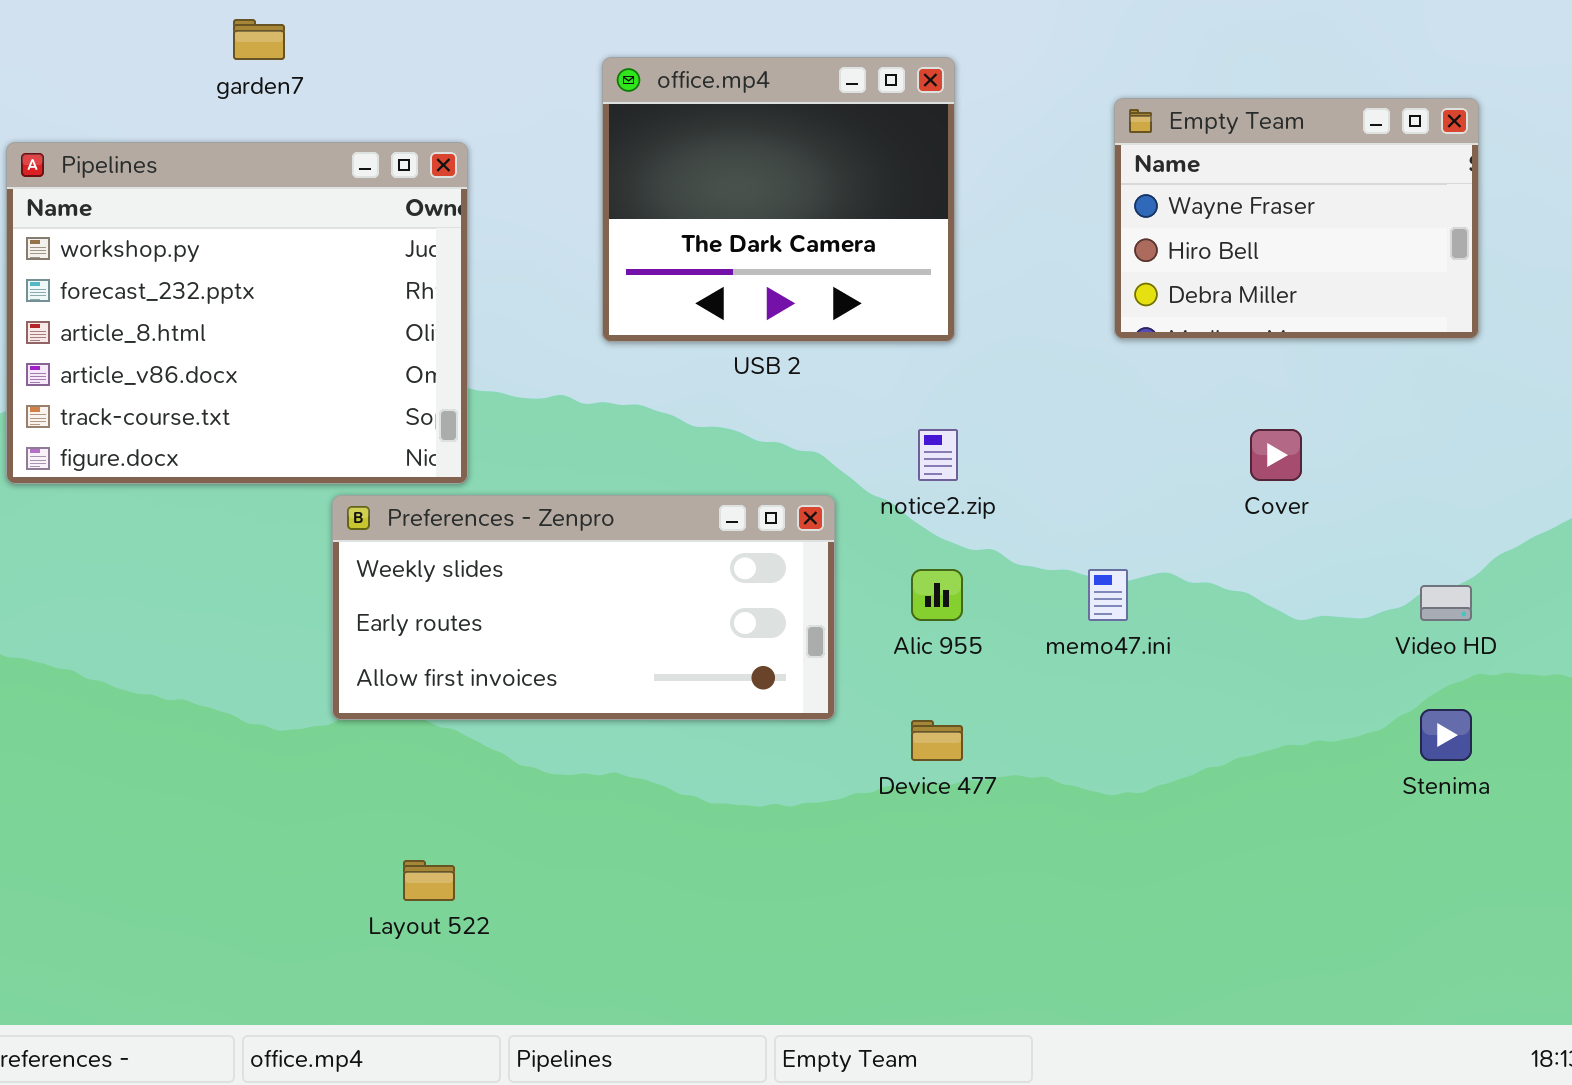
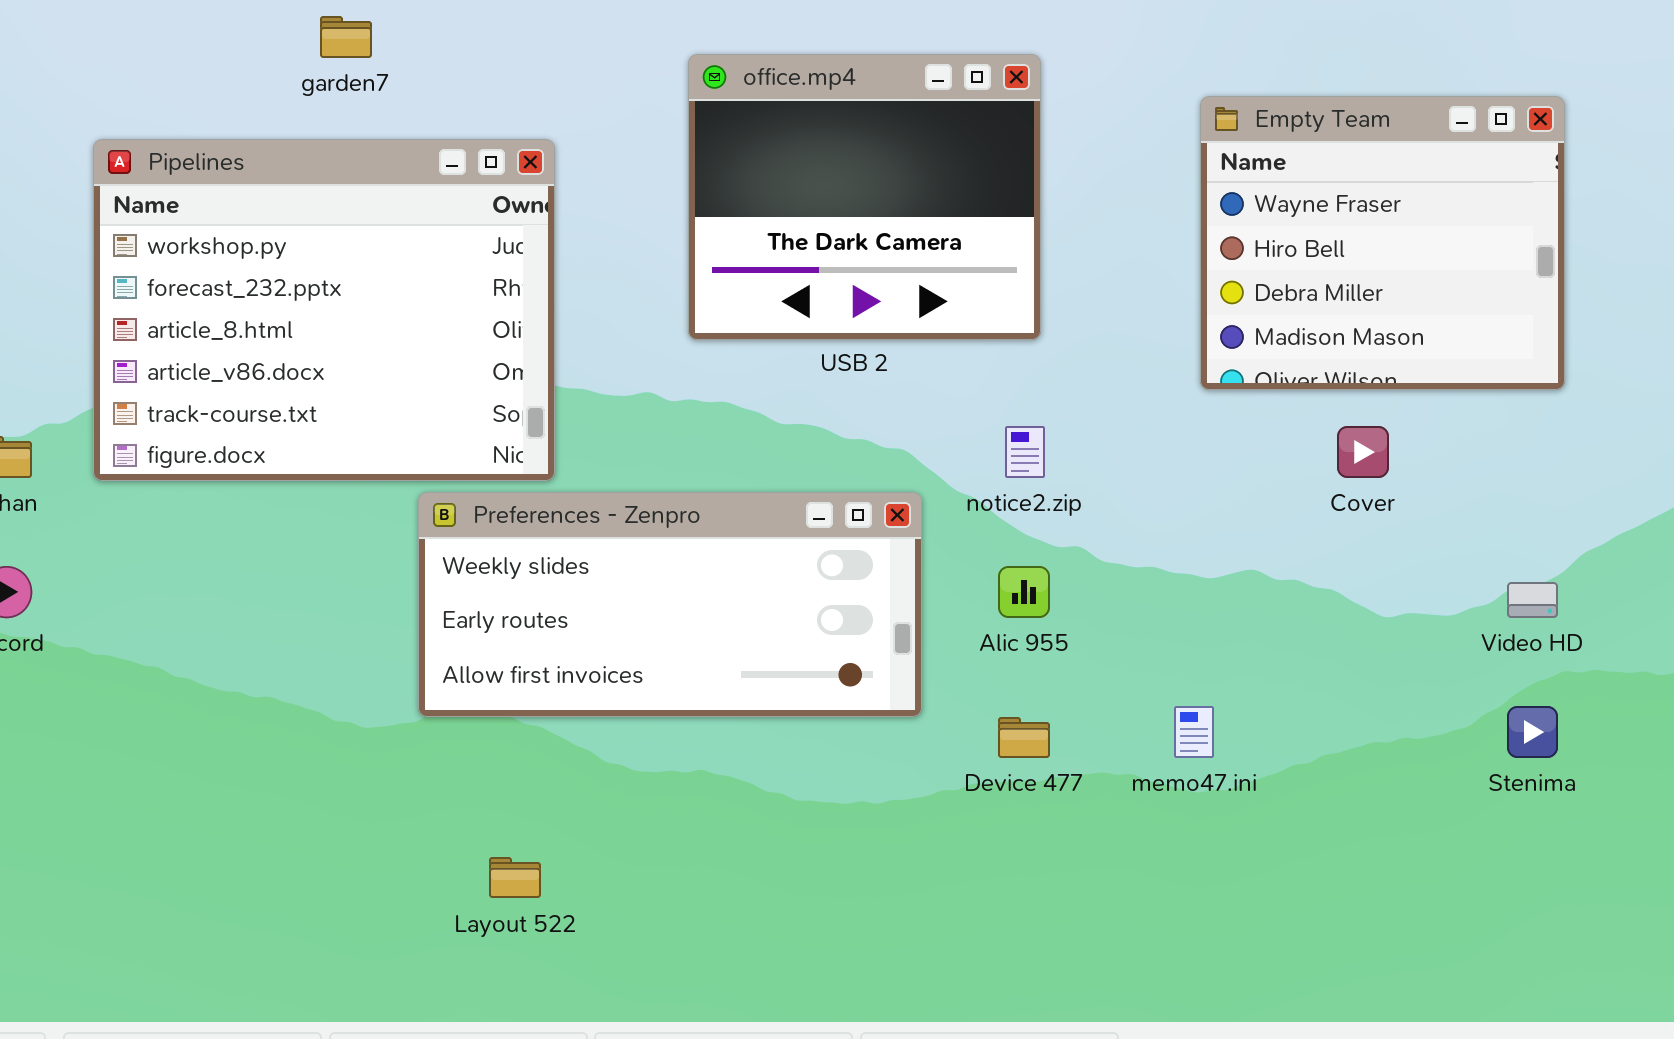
Empty Team: [1114,98,1479,339] -> [1200,96,1565,390], resized
memo47.ini: [1088,569,1128,621] -> [1174,706,1214,758], moved

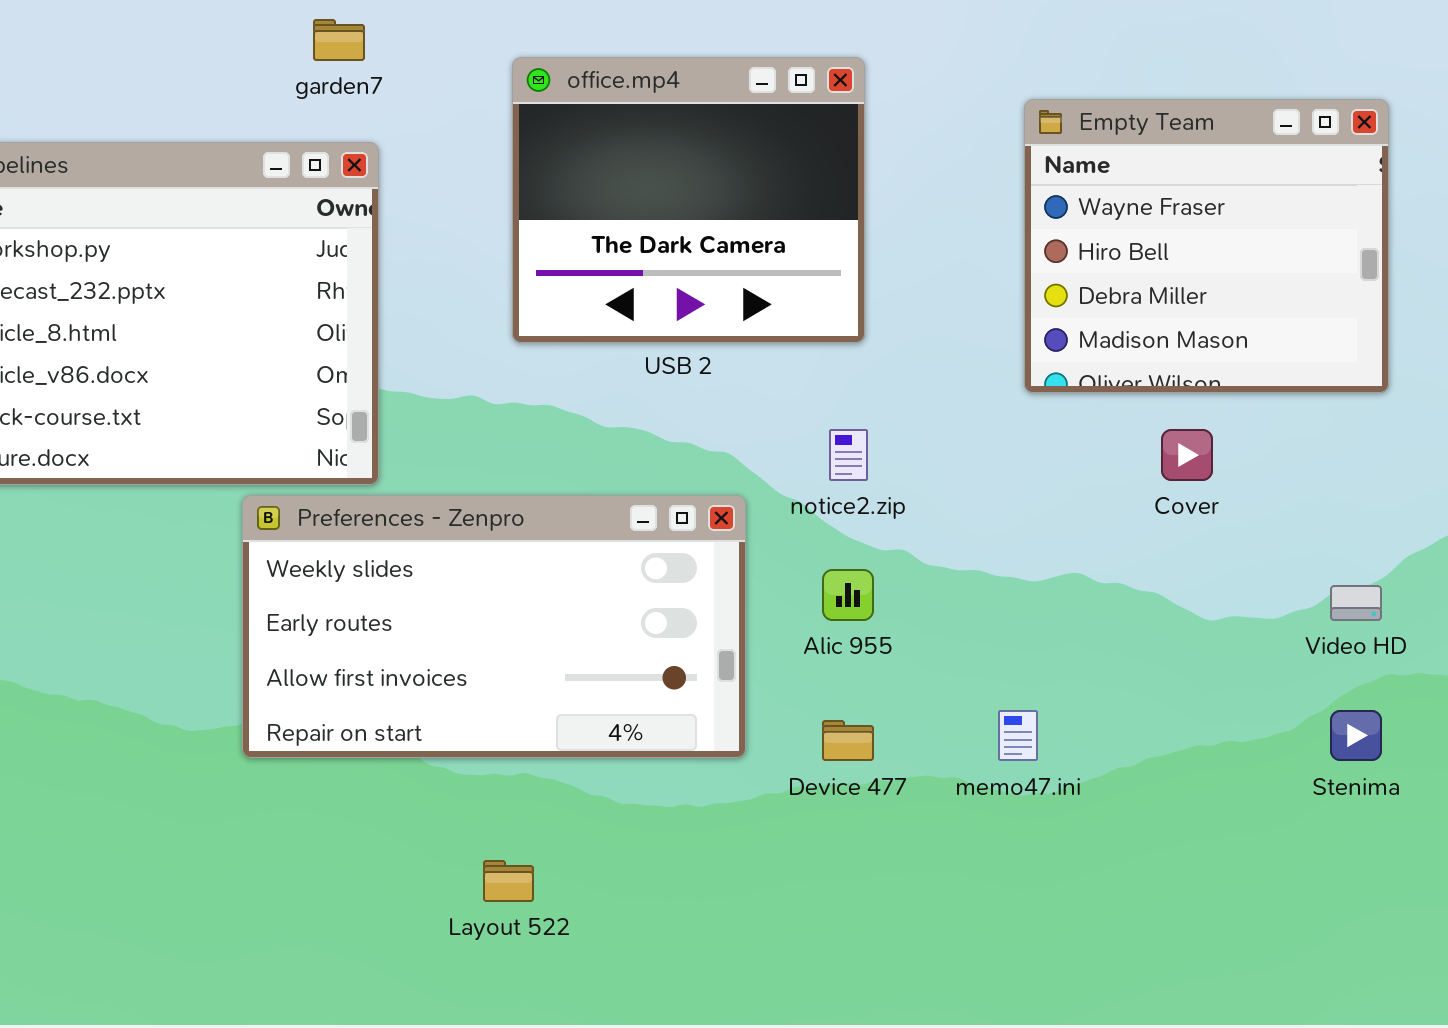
garden7: [320,16,372,58] -> [313,19,365,61], moved
Preferences - Zenpro: [418,492,922,717] -> [242,495,746,758], resized
Layout 522: [489,857,541,898] -> [483,860,534,902], moved

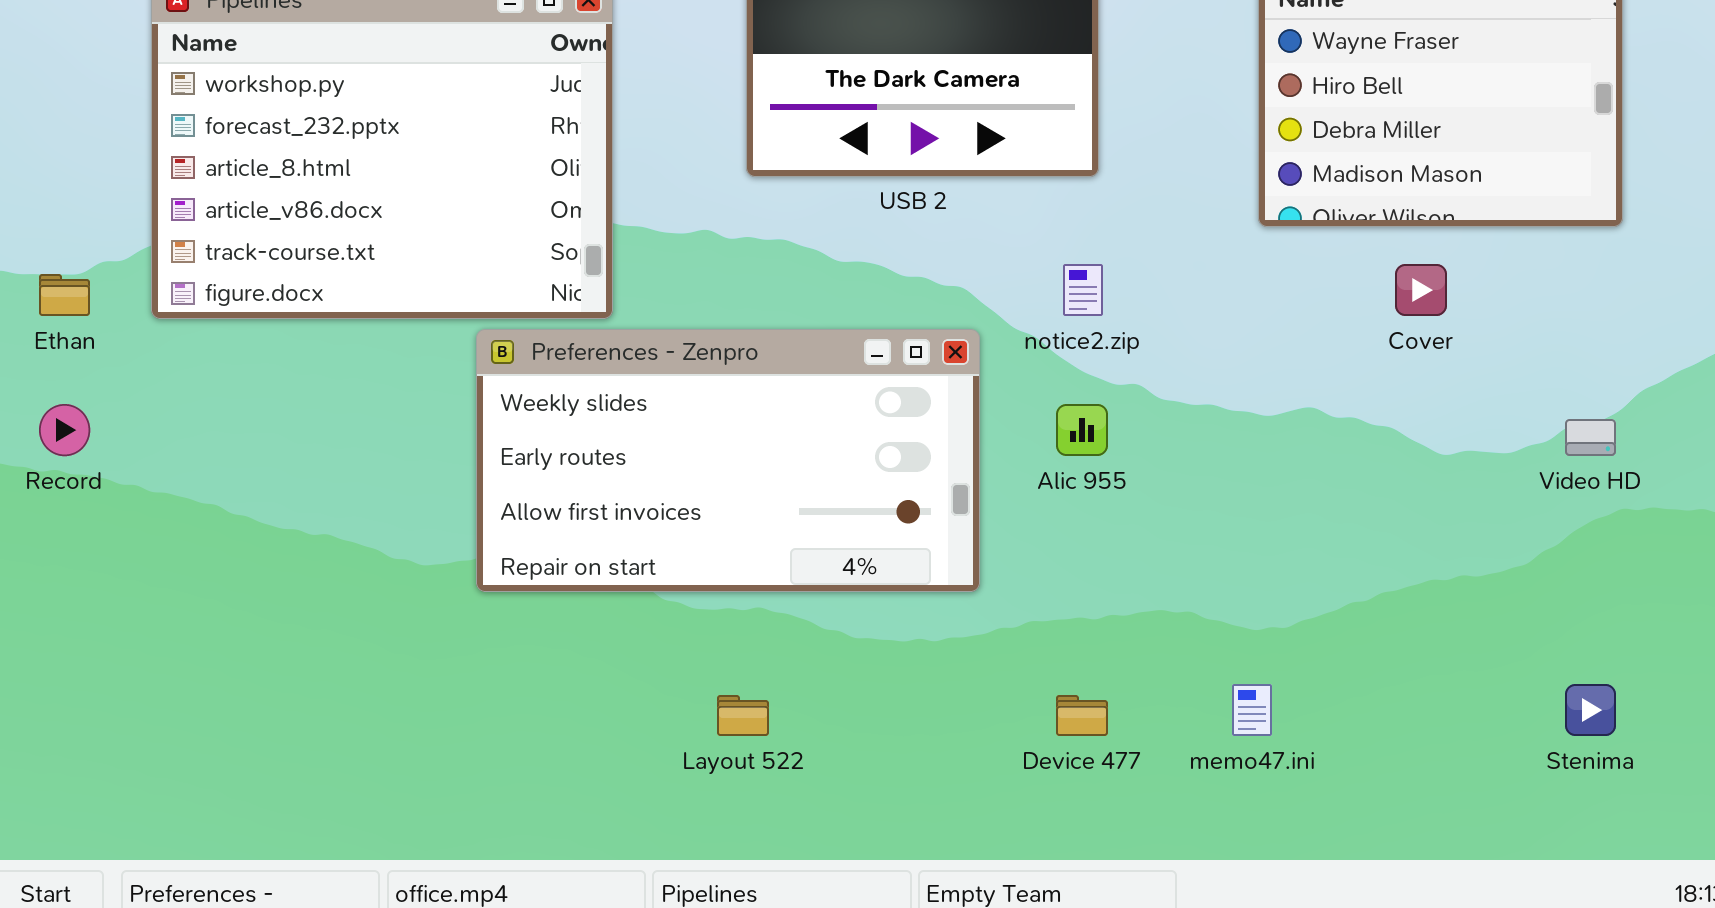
memo47.ini: [998,710,1038,761] -> [1232,684,1272,736], moved
Stenima: [1330,710,1382,761] -> [1565,684,1616,736], moved
Device 477: [822,720,874,761] -> [1056,695,1108,736], moved

